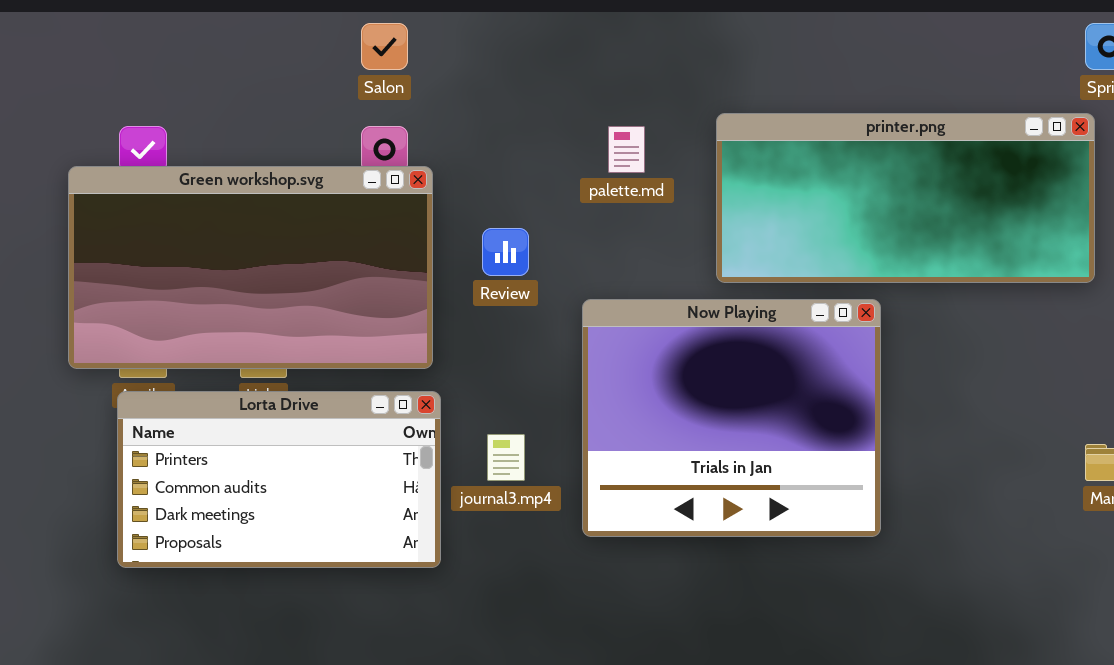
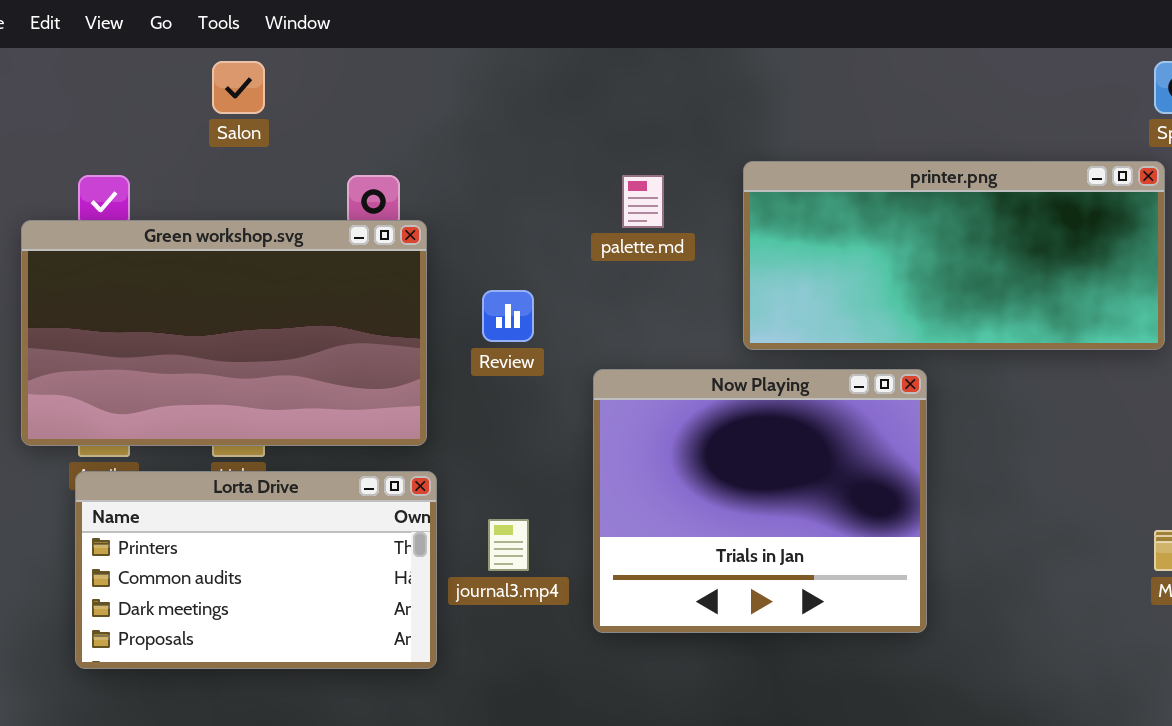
Salon: [361,23,408,70] -> [212,61,265,114], moved

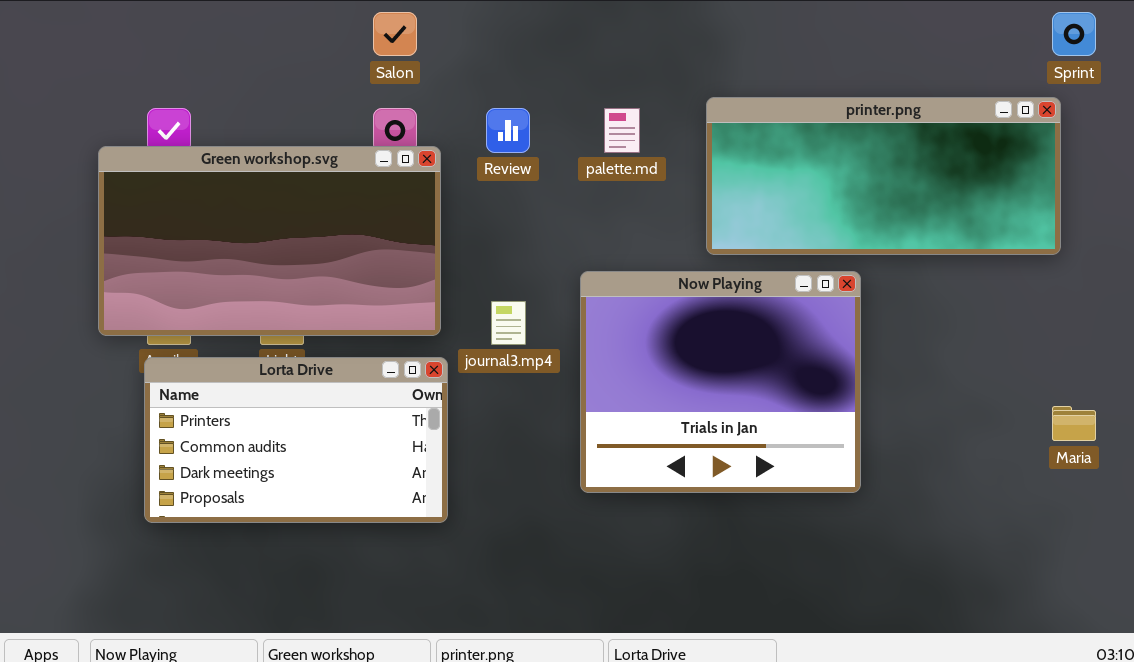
Salon: [212,61,265,114] -> [373,12,417,56], moved
Review: [482,290,534,342] -> [486,108,530,153], moved
journal3.mp4: [488,519,529,571] -> [491,301,526,345], moved

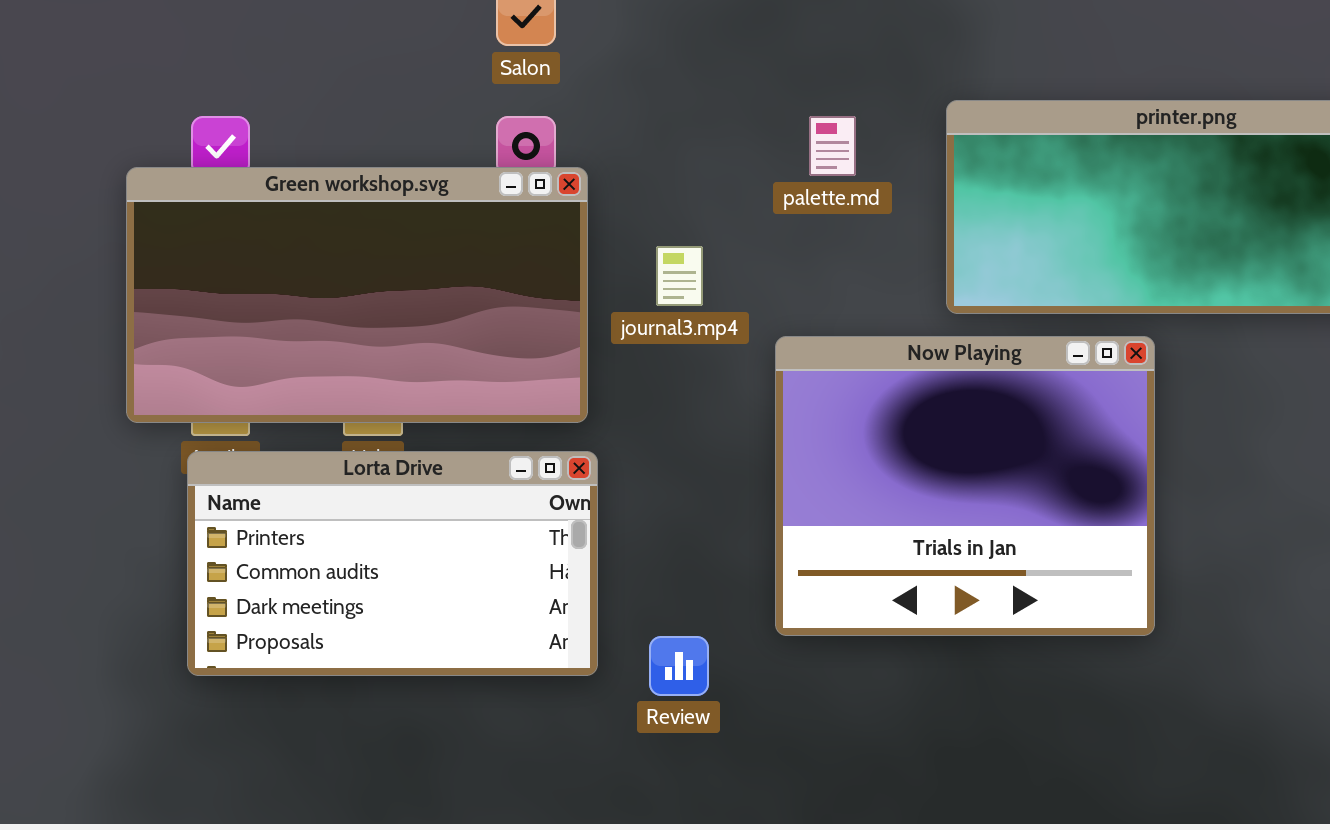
Review: [486,108,530,153] -> [649,636,709,696], moved
journal3.mp4: [491,301,526,345] -> [656,246,703,306], moved

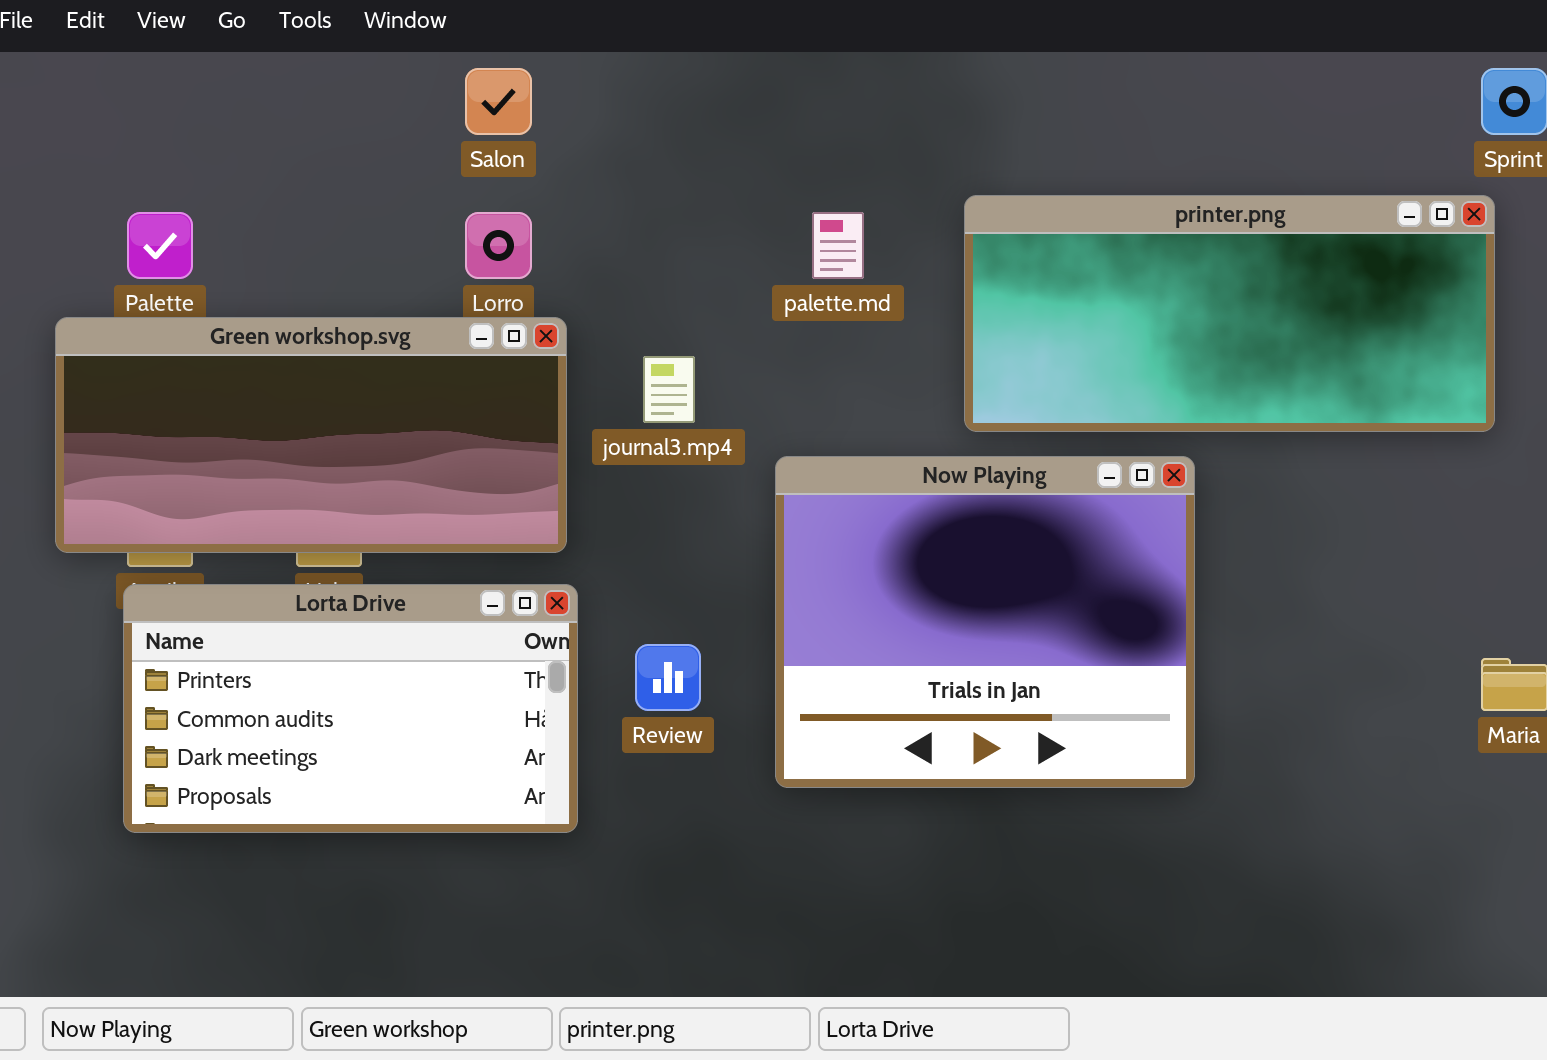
Green workshop.svg: [126,167,588,423] -> [55,317,567,553], resized
Review: [649,636,709,696] -> [635,644,701,711], moved

